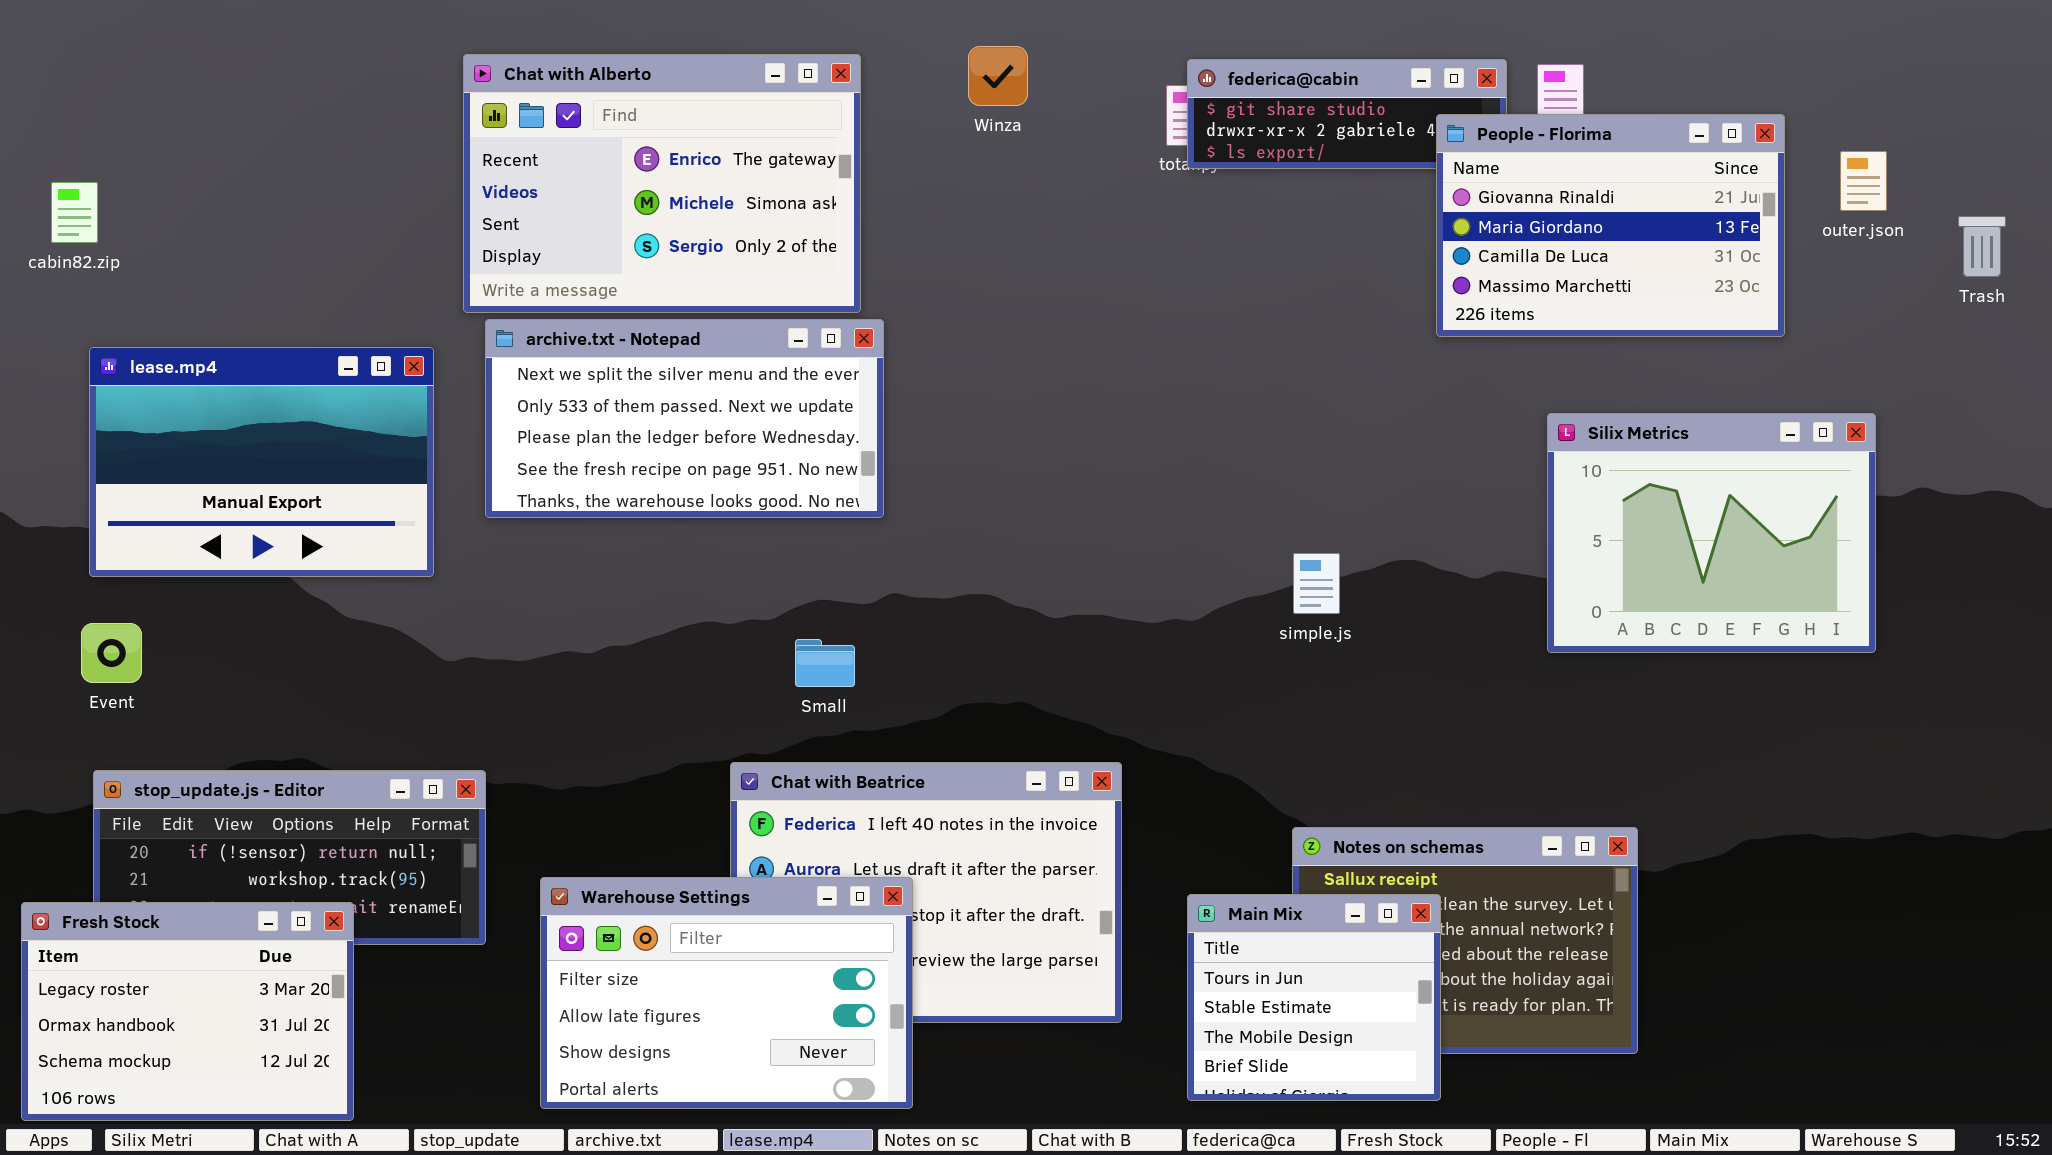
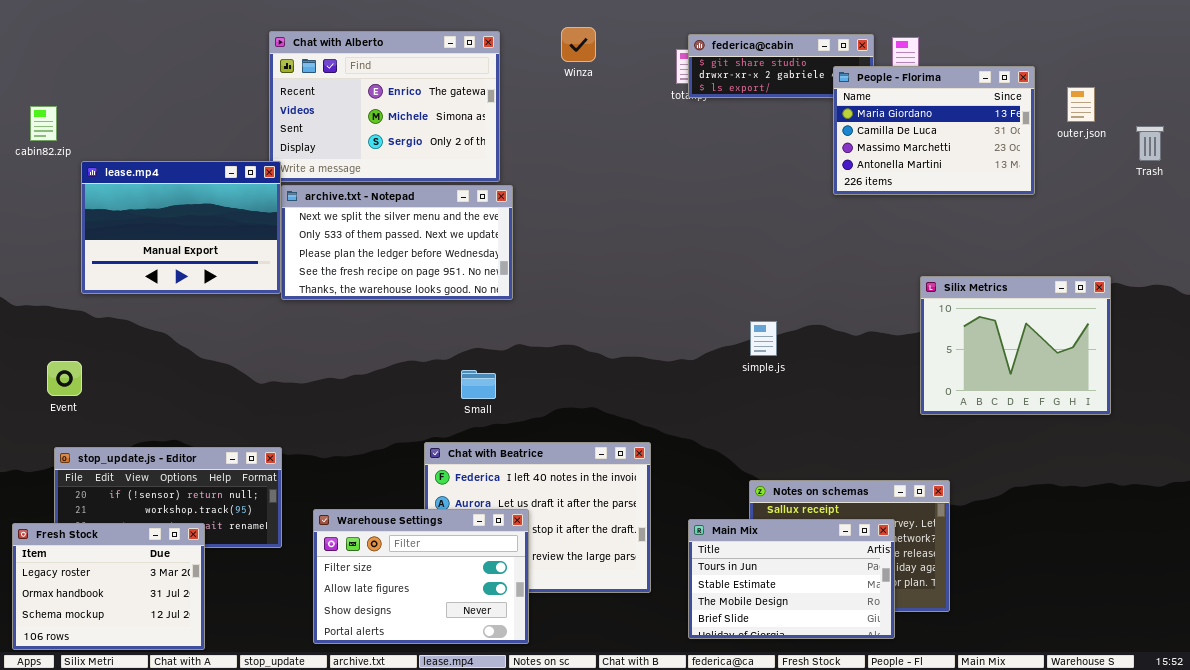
People - Florima: [1436,114,1785,337] -> [833,66,1035,195], scrolled down 1 row
lease.mp4: [89,347,434,577] -> [81,161,281,294], moved
Silix Metrics: [1547,413,1876,653] -> [920,276,1111,415], moved
Main Mix: [1187,894,1441,1101] -> [688,519,895,639], resized

